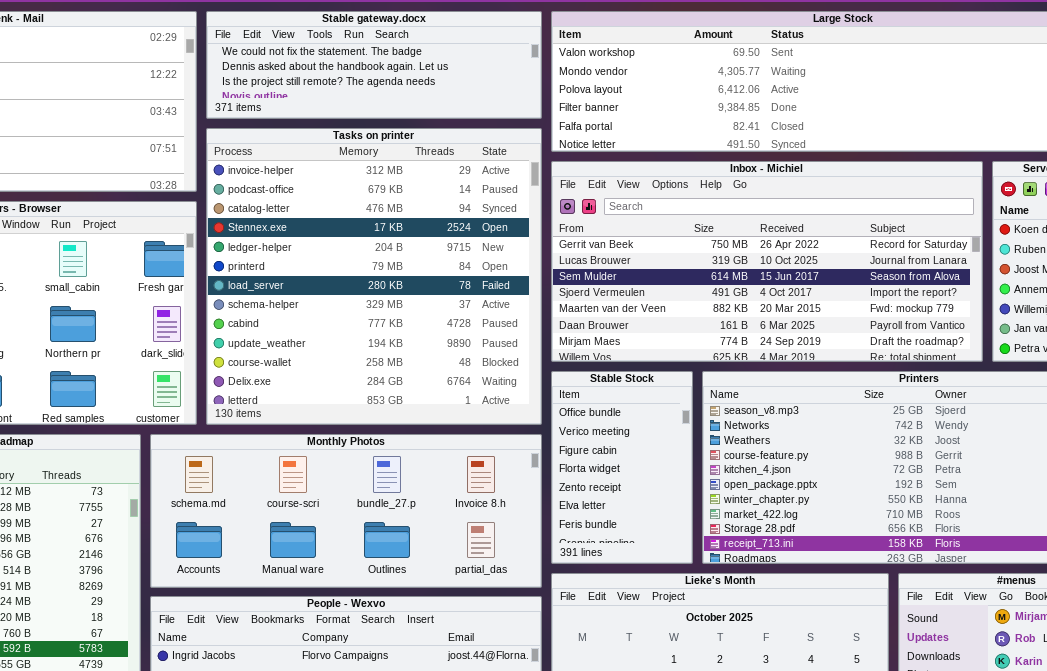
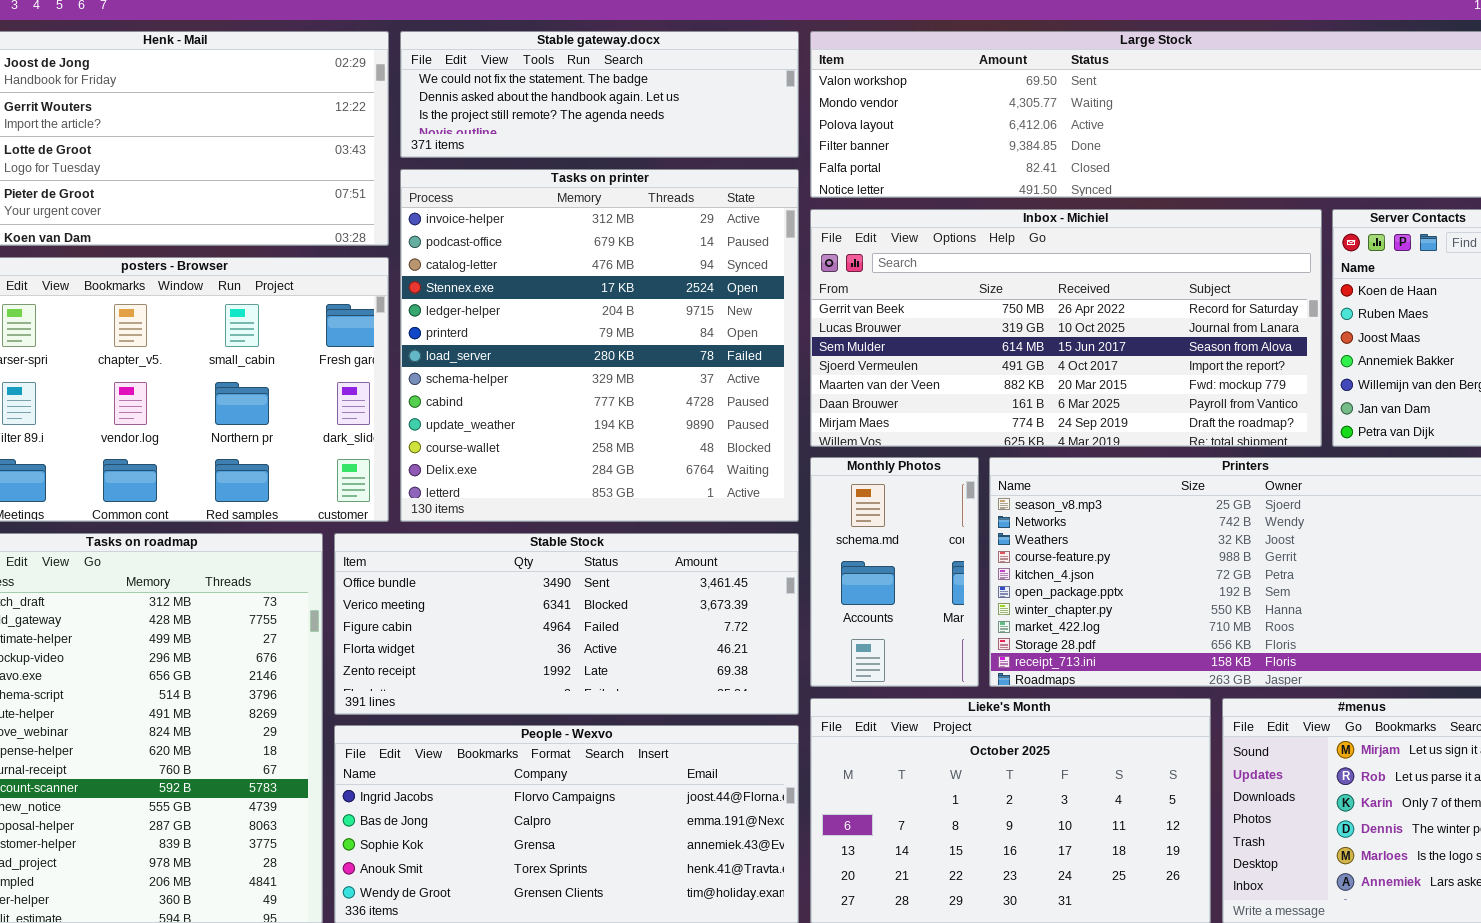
Stable Stock: [551,371,693,564] -> [334,533,799,715], moved, resized
Monthly Photos: [150,434,542,588] -> [810,457,979,687], moved, resized

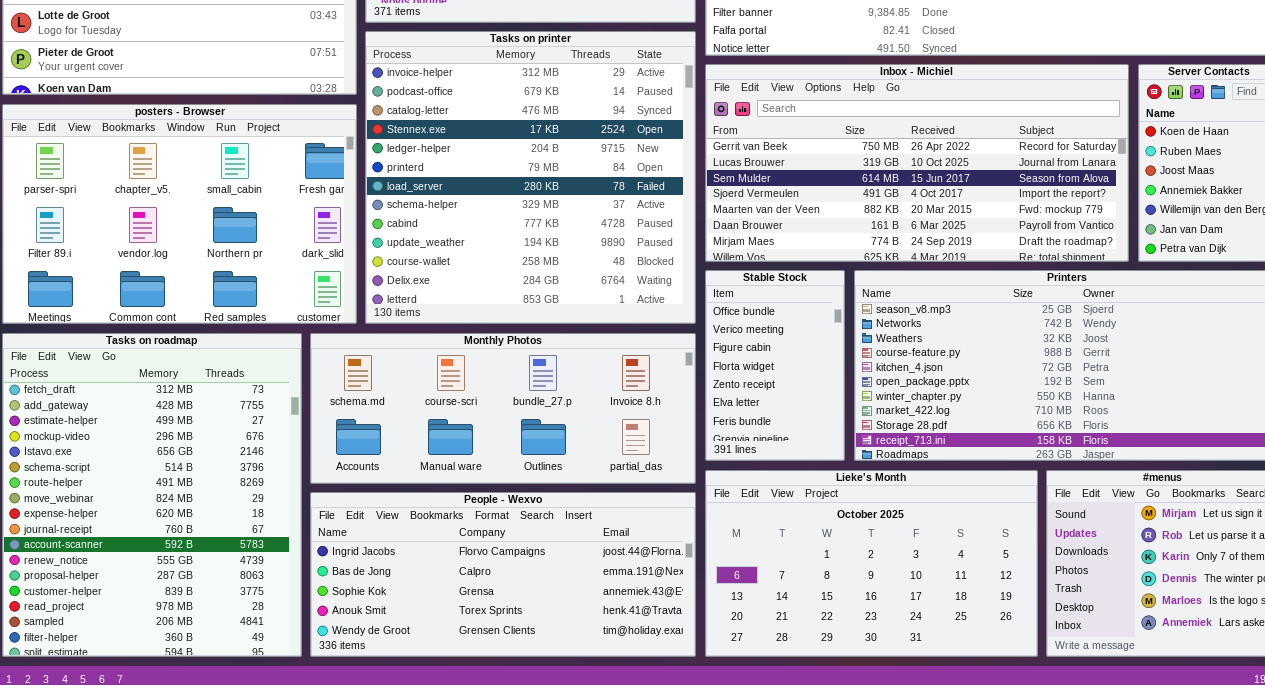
Monthly Photos: [810,457,979,687] -> [310,333,696,484], moved, resized
Stable Stock: [334,533,799,715] -> [705,270,845,461], moved, resized

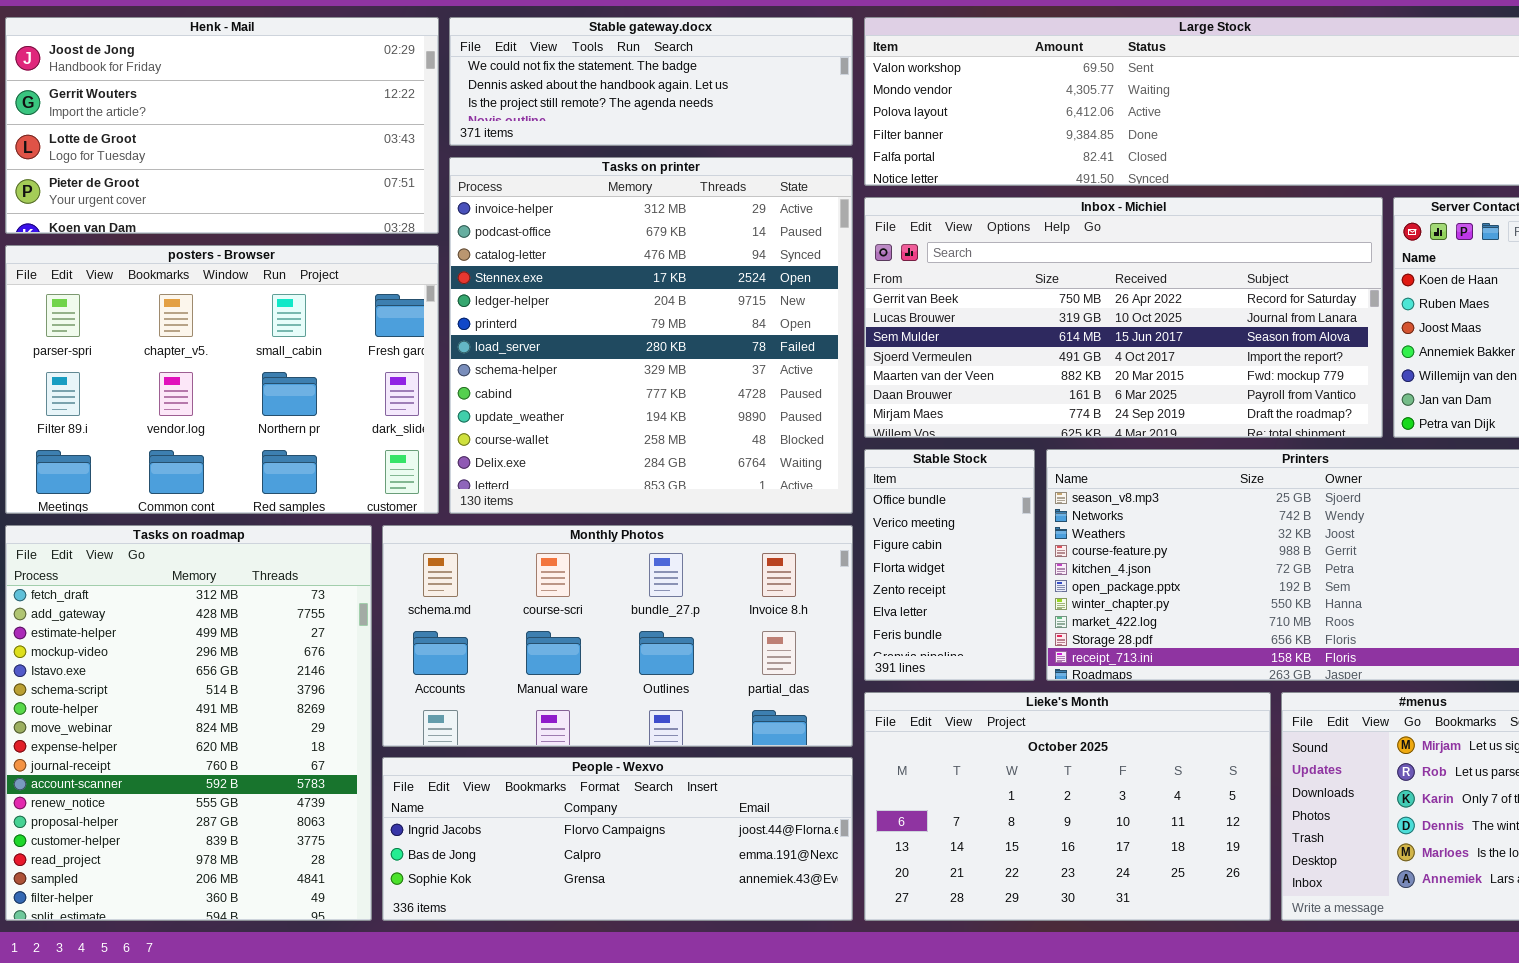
Monthly Photos: [310,333,696,484] -> [382,525,853,747], resized
People - Wexvo: [310,492,696,657] -> [382,757,853,921], resized

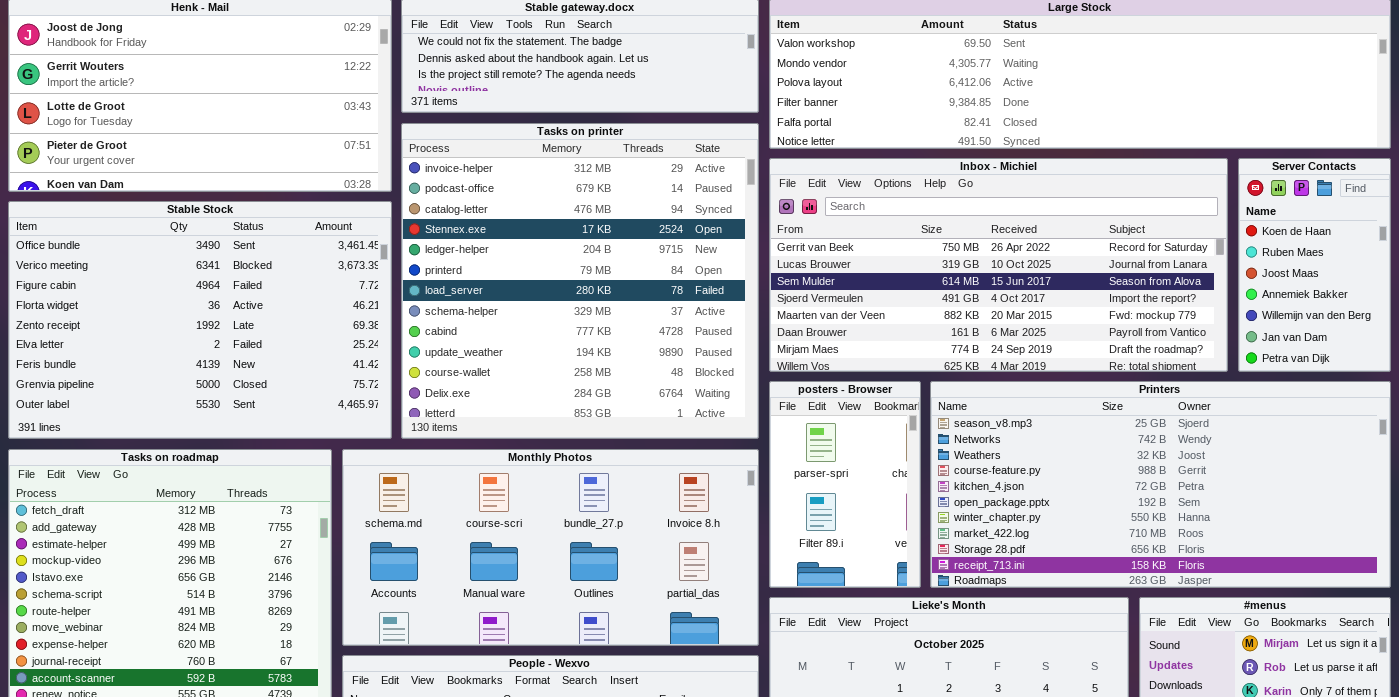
posters - Browser: [5,245,439,514] -> [769,381,921,588], moved, resized
Stable Stock: [864,449,1035,681] -> [8,201,392,439], moved, resized

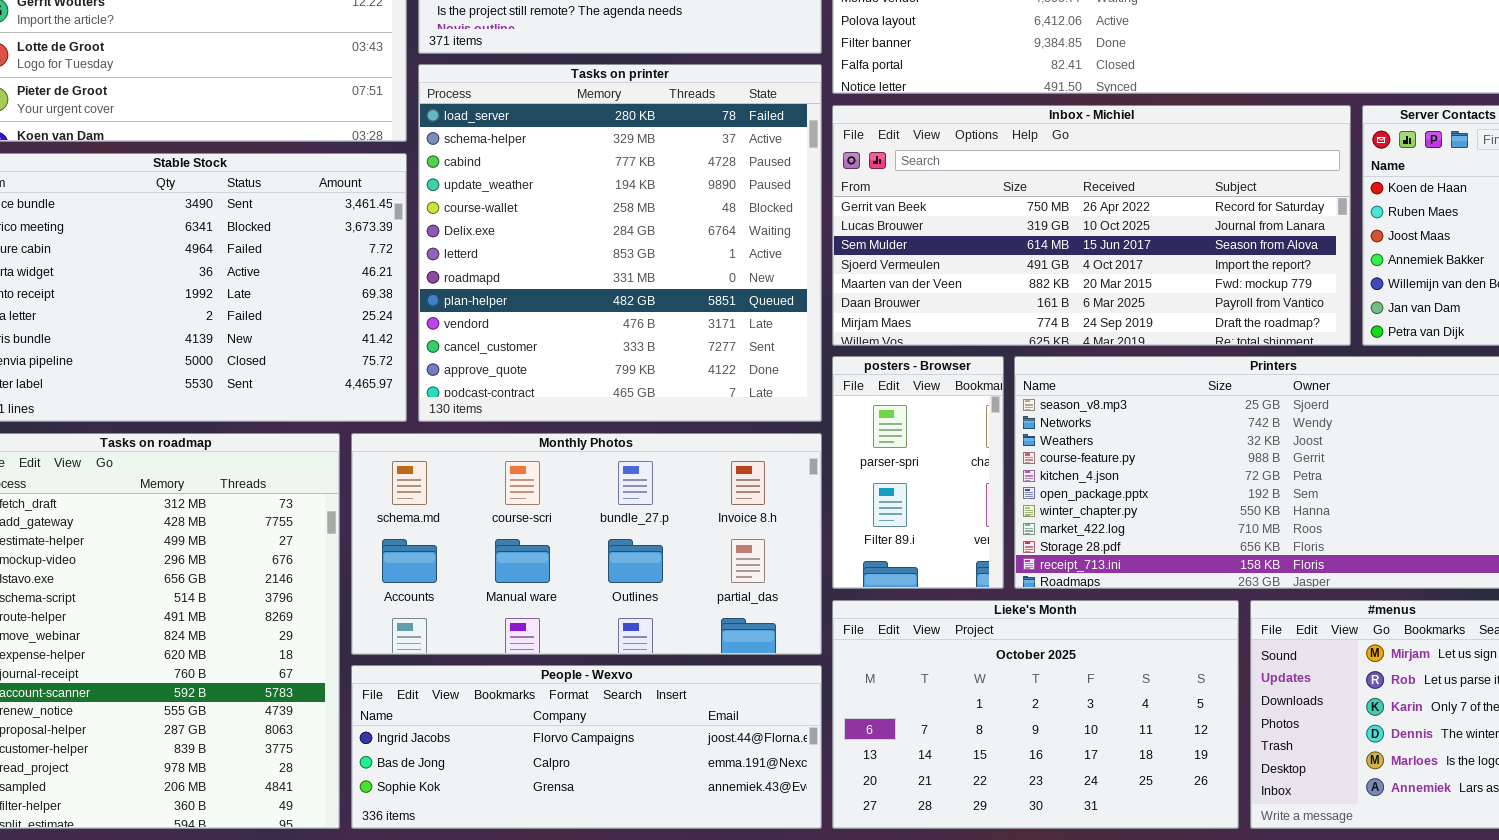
Tasks on printer: [401,123,759,439] -> [418,64,822,422], scrolled down 6 rows

